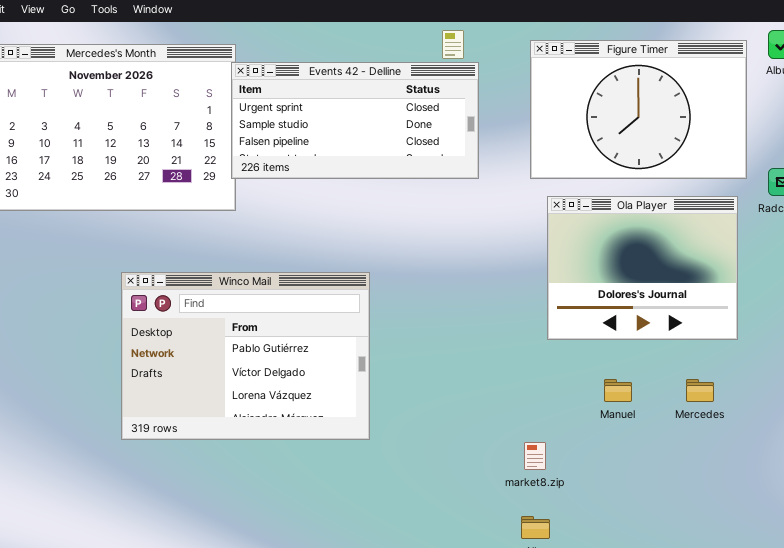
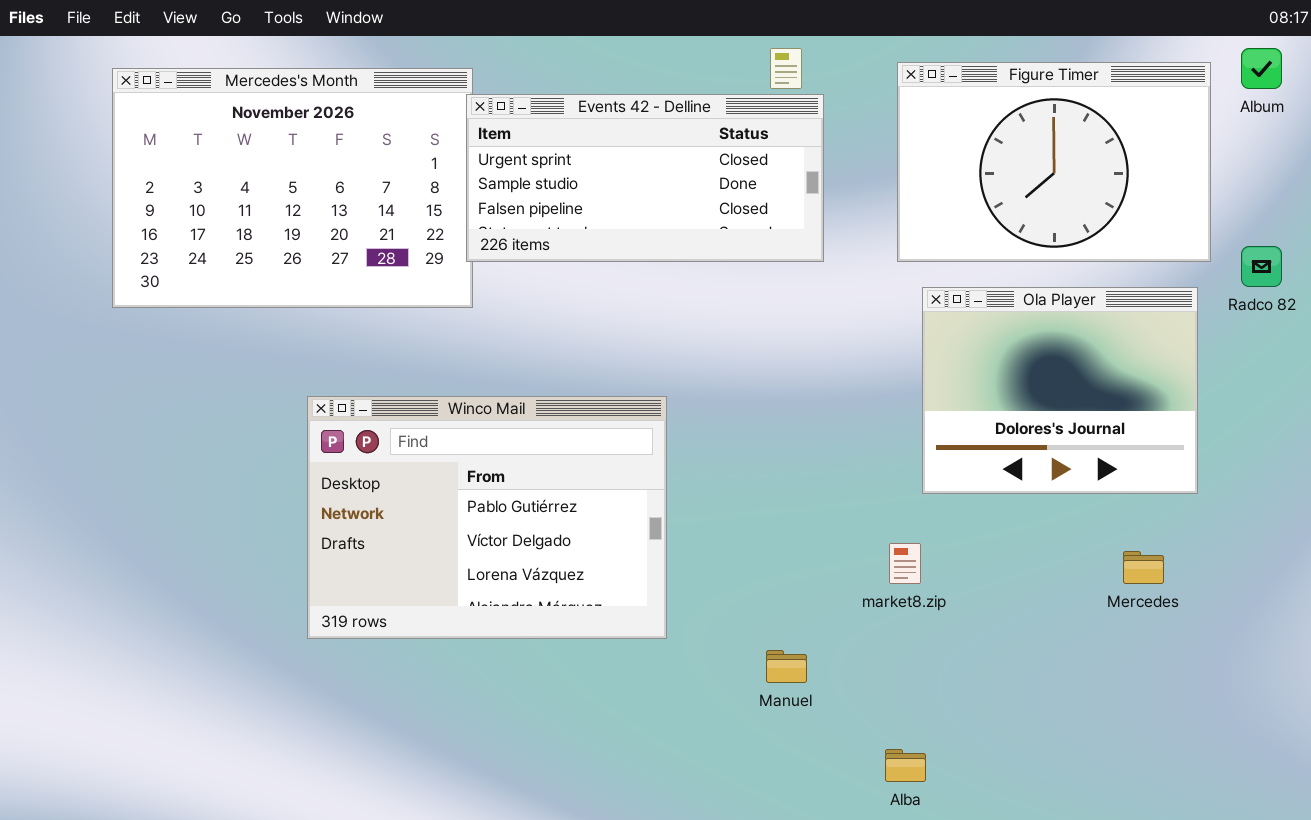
Manuel: [604,379,632,402] -> [766,650,807,683], moved
market8.zip: [524,442,546,470] -> [889,543,921,584], moved

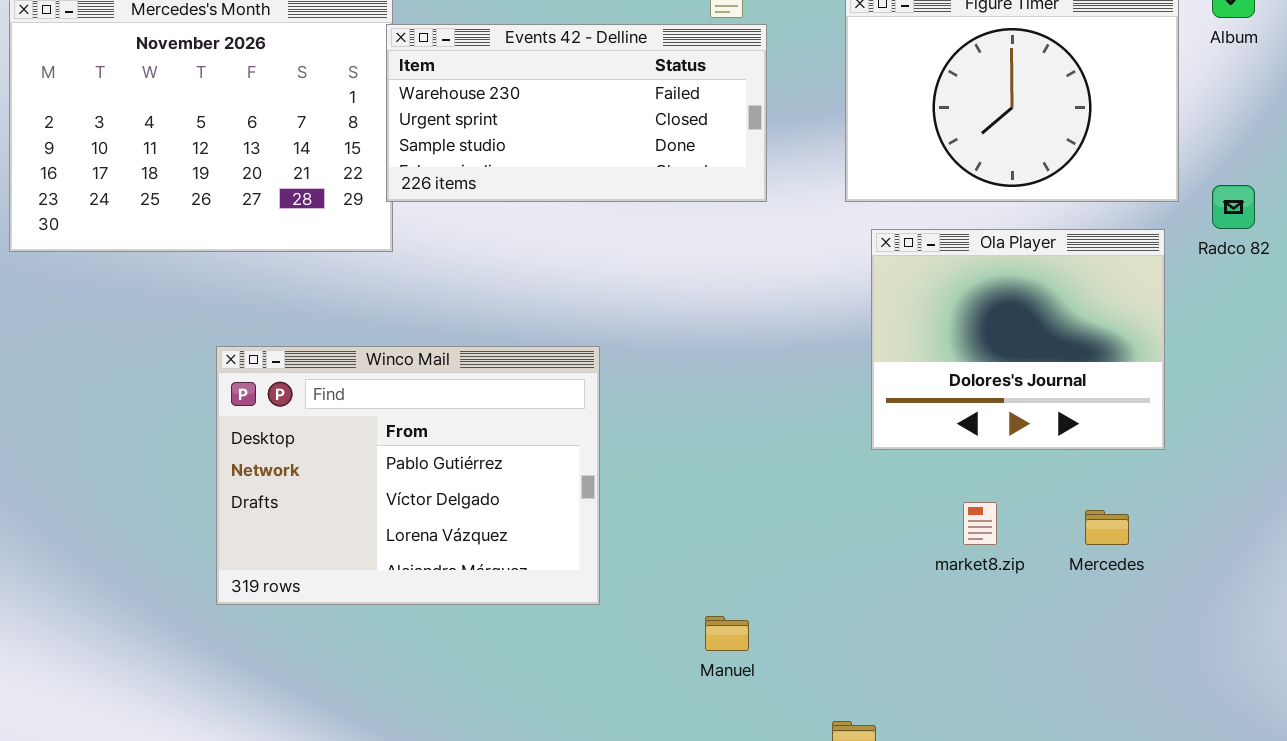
Events 42 - Delline: [466,94,824,262] -> [386,24,767,202], scrolled up 1 row
market8.zip: [889,543,921,584] -> [963,502,997,545], moved

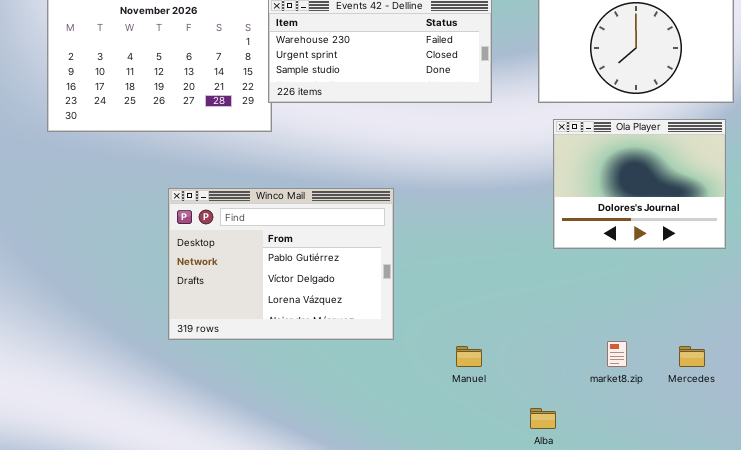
market8.zip: [963,502,997,545] -> [607,341,627,367], moved
Mercedes: [1085,510,1129,545] -> [679,346,705,367], moved

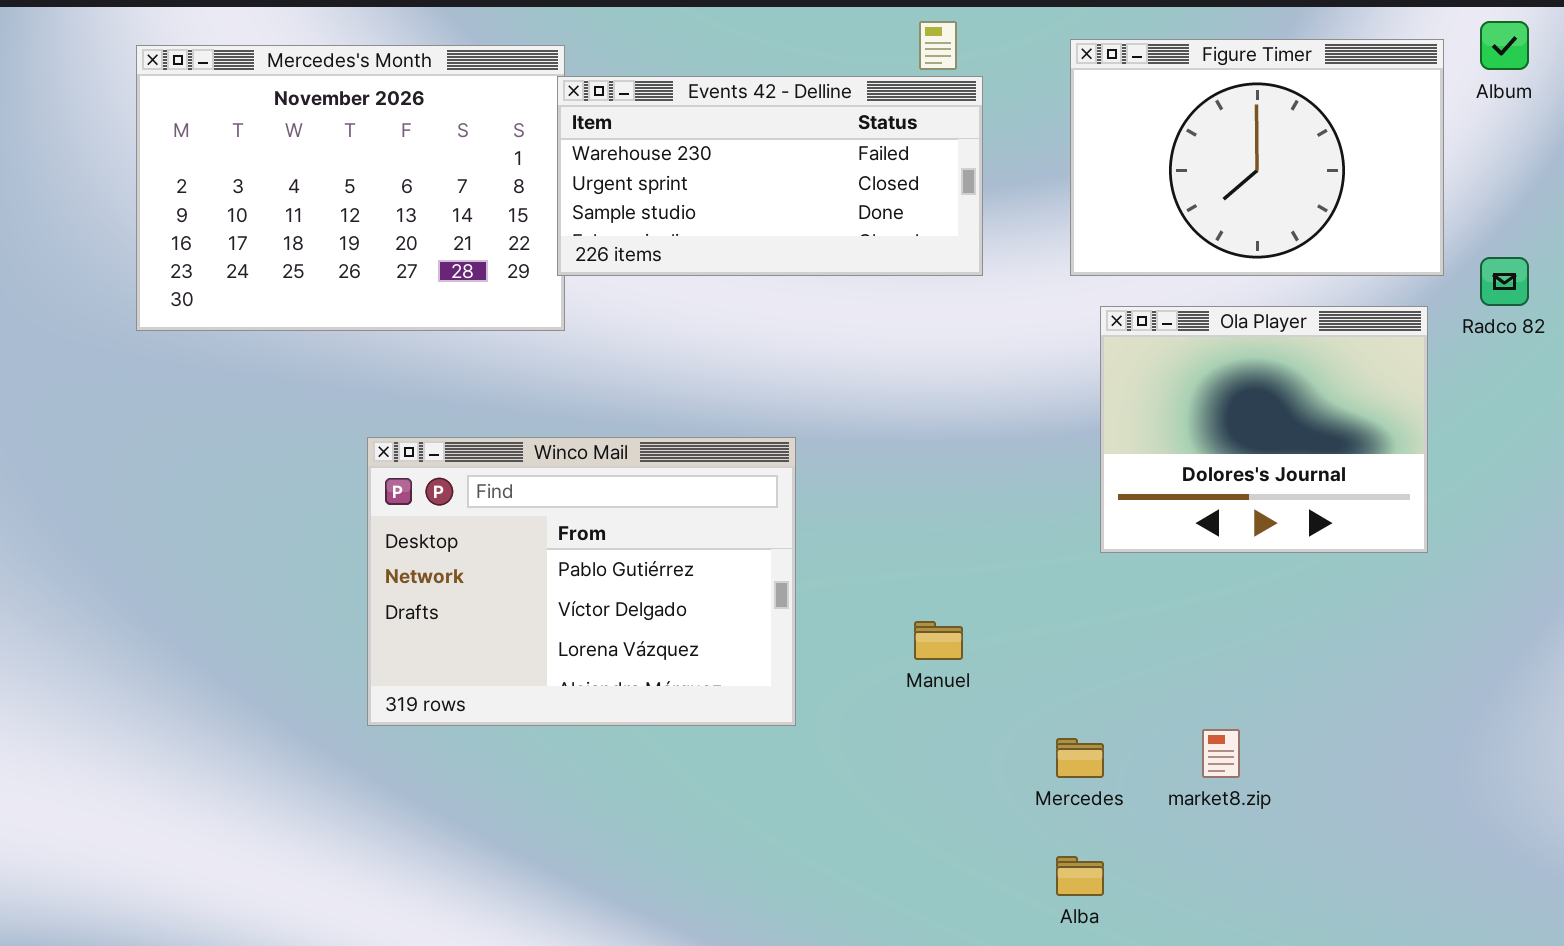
Manuel: [456,346,482,367] -> [914,621,963,660], moved
Mercedes: [679,346,705,367] -> [1056,738,1104,778], moved

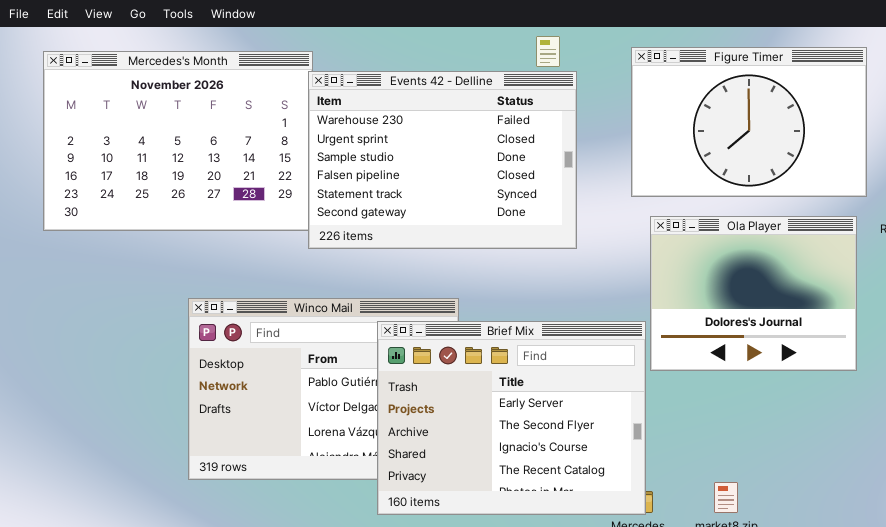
Events 42 - Delline: [557,76,983,276] -> [308,71,577,249], resized
Brief Mix: none -> [377,321,646,515], opened

